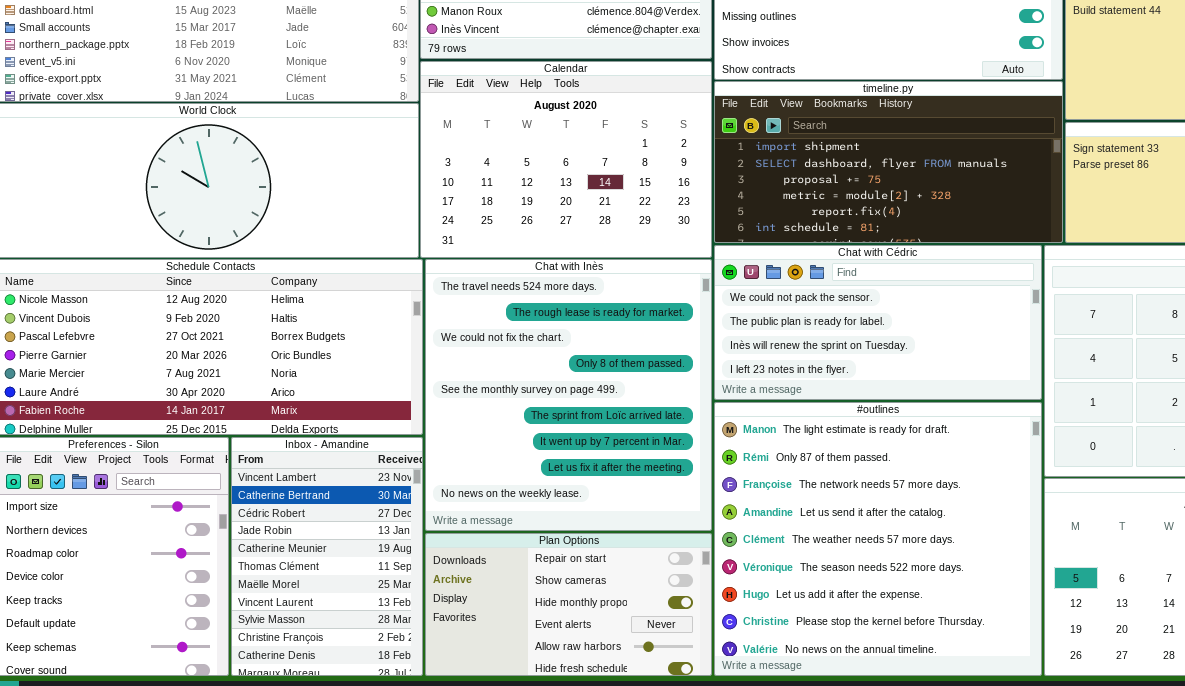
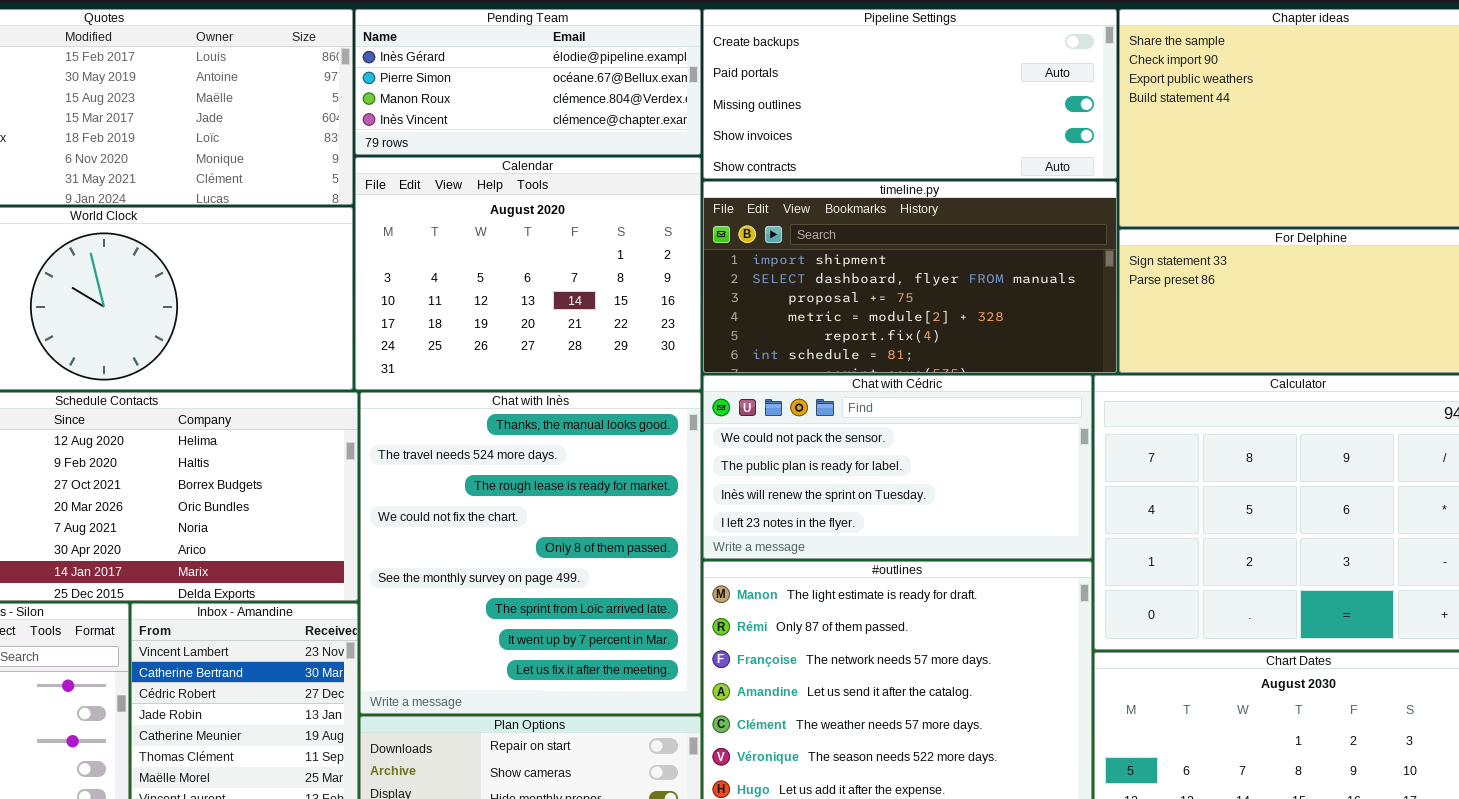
Chat with Inès: [425,259,712,531] -> [360,392,701,714], scrolled up 1 row

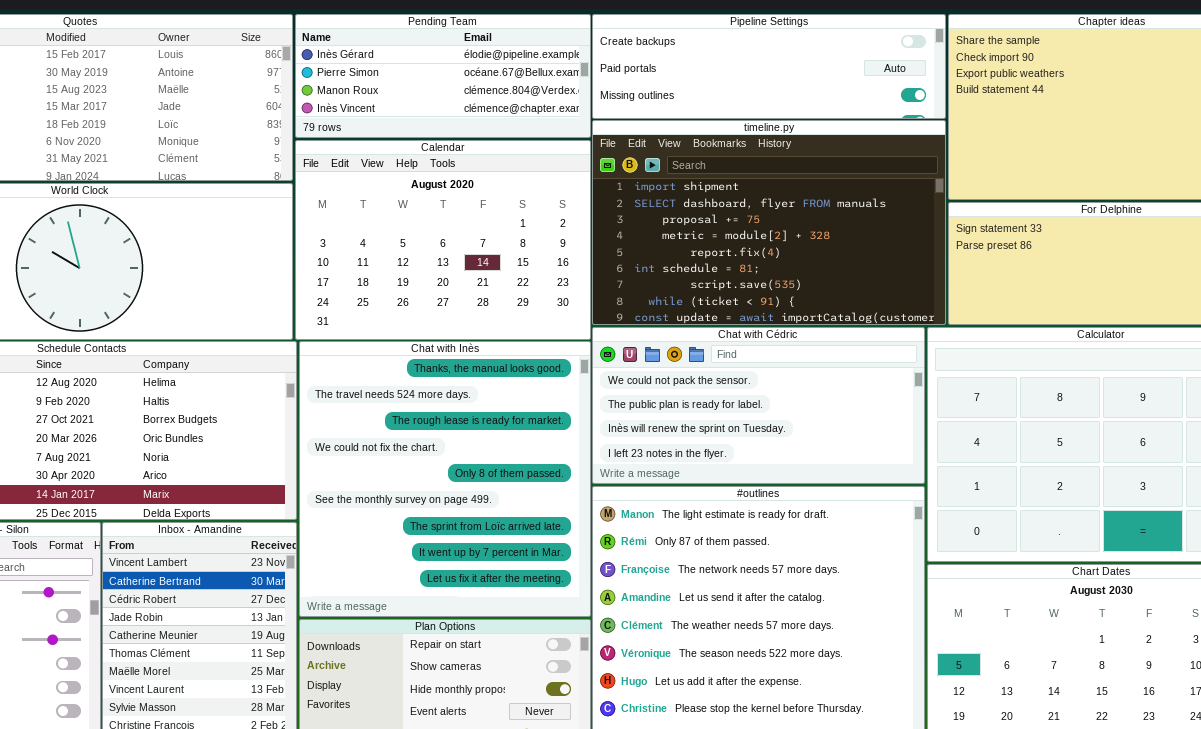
Pipeline Settings: [703,9,1117,179] -> [592,14,946,119], resized
timeline.py: [703,181,1117,373] -> [592,120,946,325], resized

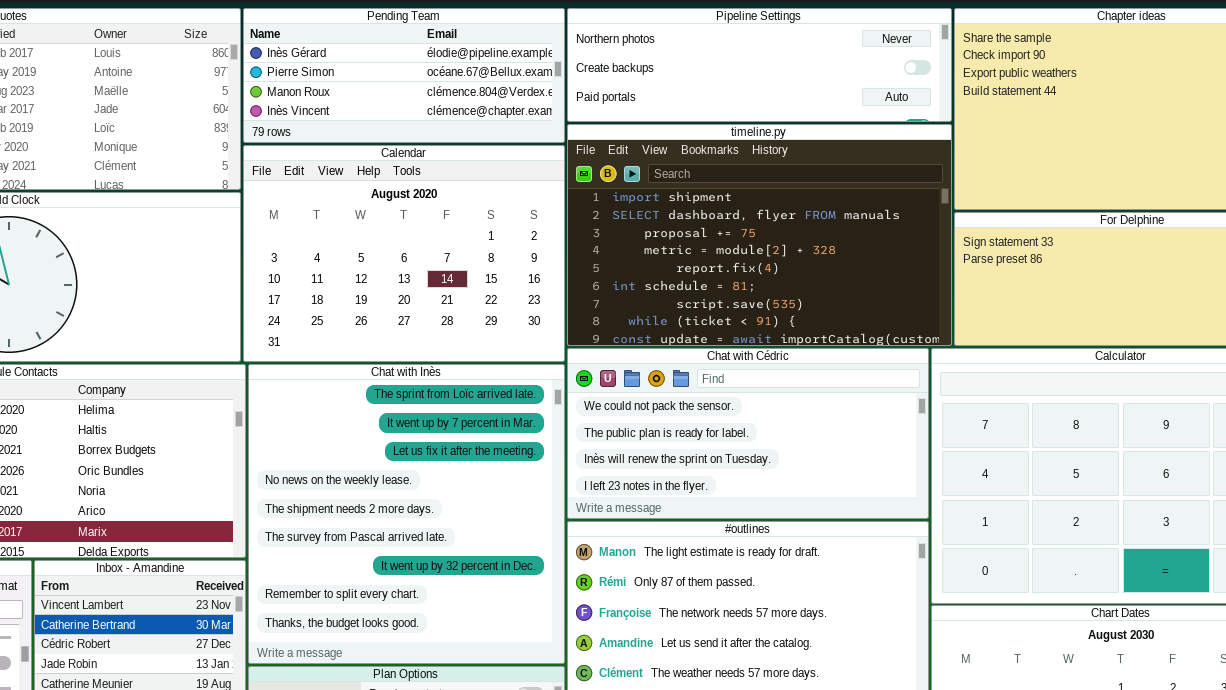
Pipeline Settings: [592,14,946,119] -> [567,8,952,122], scrolled up 1 row
Chat with Inès: [299,341,591,617] -> [248,364,565,664], scrolled down 6 rows

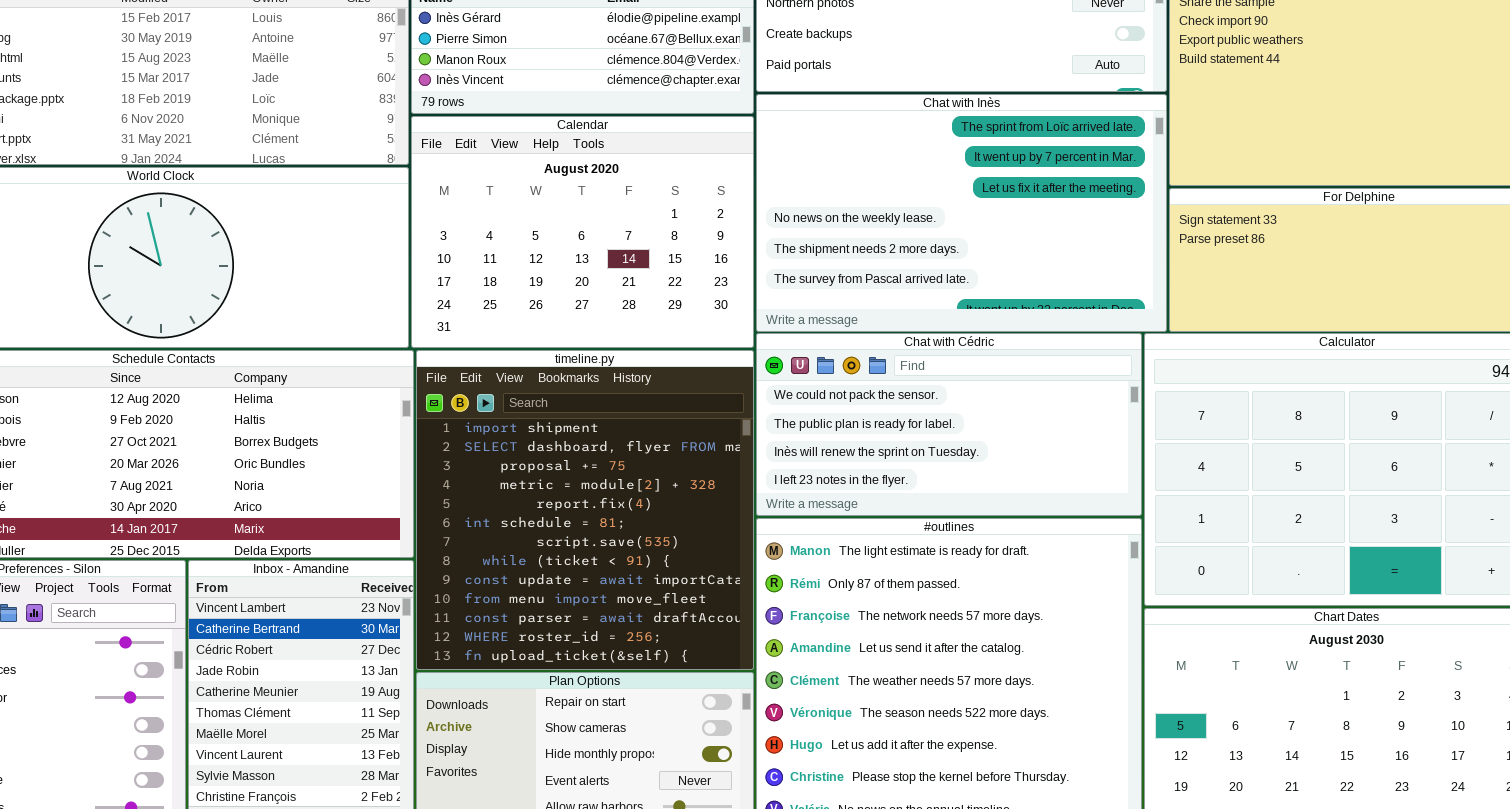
timeline.py: [567,124,952,346] -> [416,350,754,670], moved, resized
Chat with Inès: [248,364,565,664] -> [756,94,1167,332], moved, resized

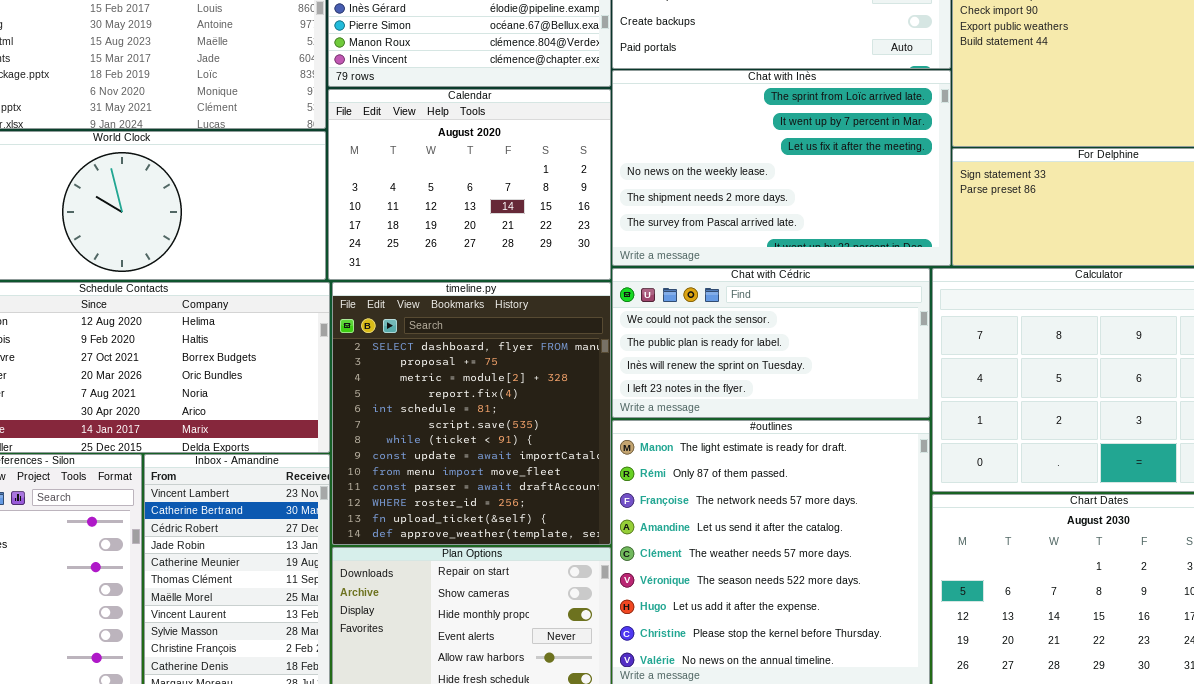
timeline.py: [416,350,754,670] -> [332,282,611,545], scrolled down 1 row

